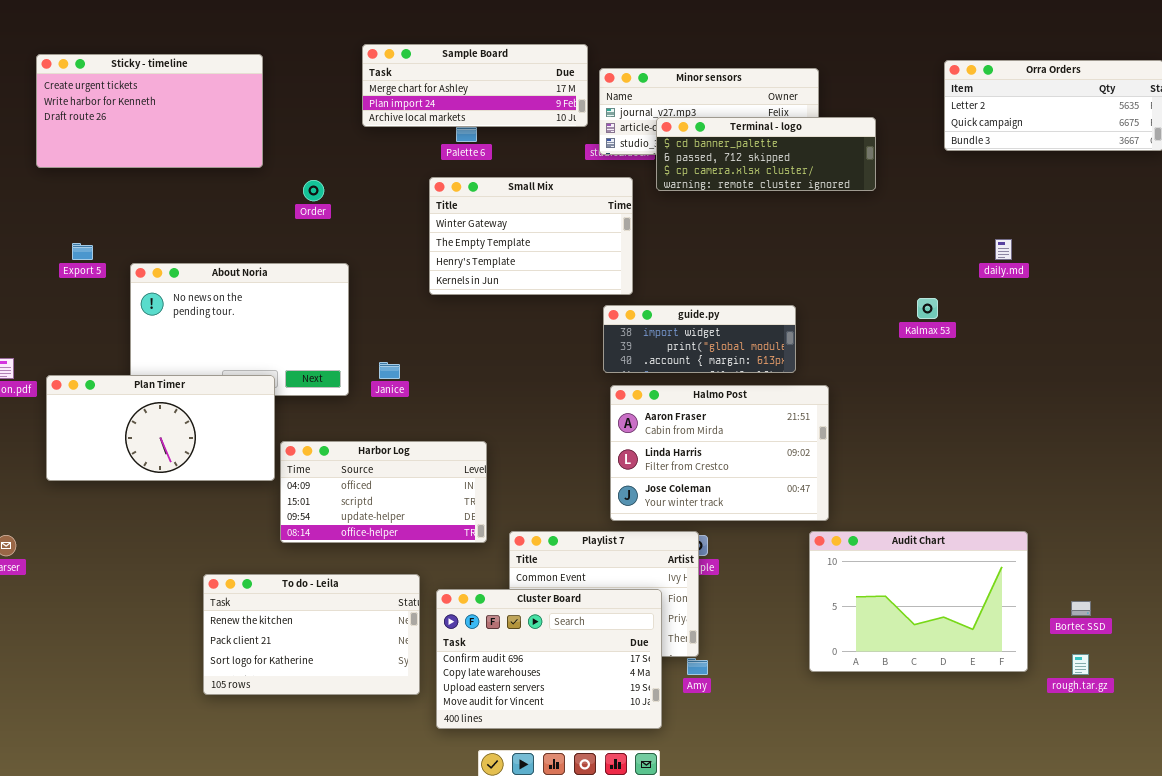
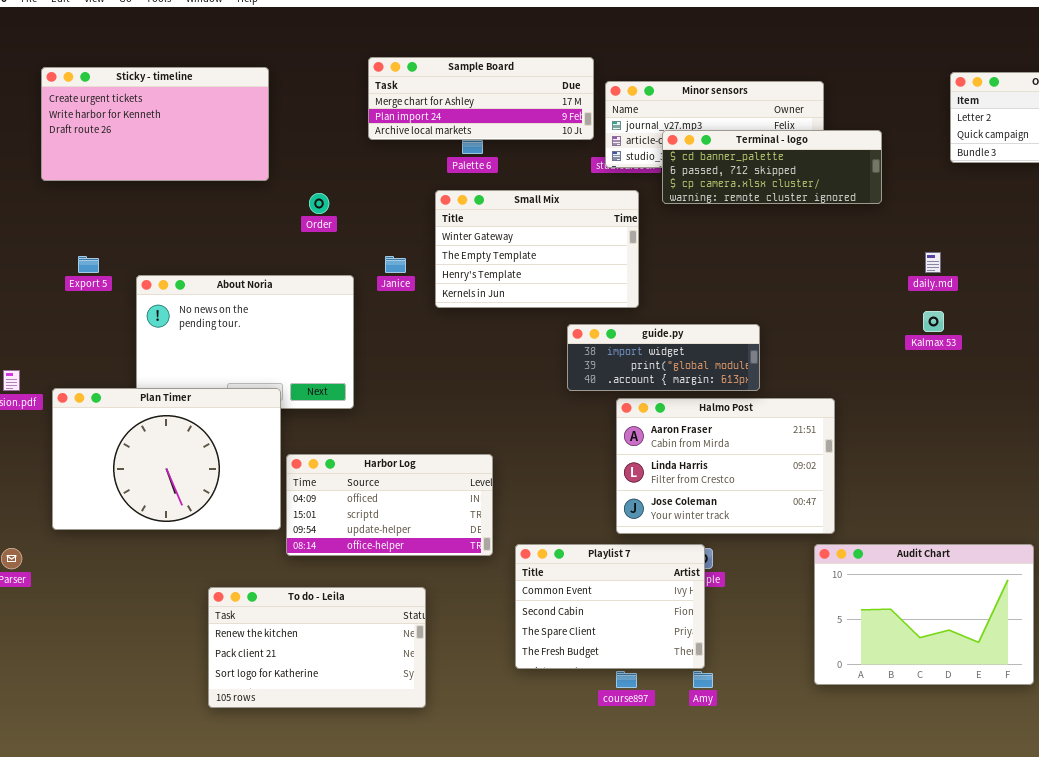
daily.md: [995,239,1012,260] -> [925,252,941,273], moved
guide.py: [603,305,796,373] -> [567,324,760,391], moved
Janice: [379,362,400,379] -> [385,256,406,273], moved
Plan Timer: [46,375,275,481] -> [52,388,281,530], resized
Cluster Board: [436,589,662,729] -> none, closed

